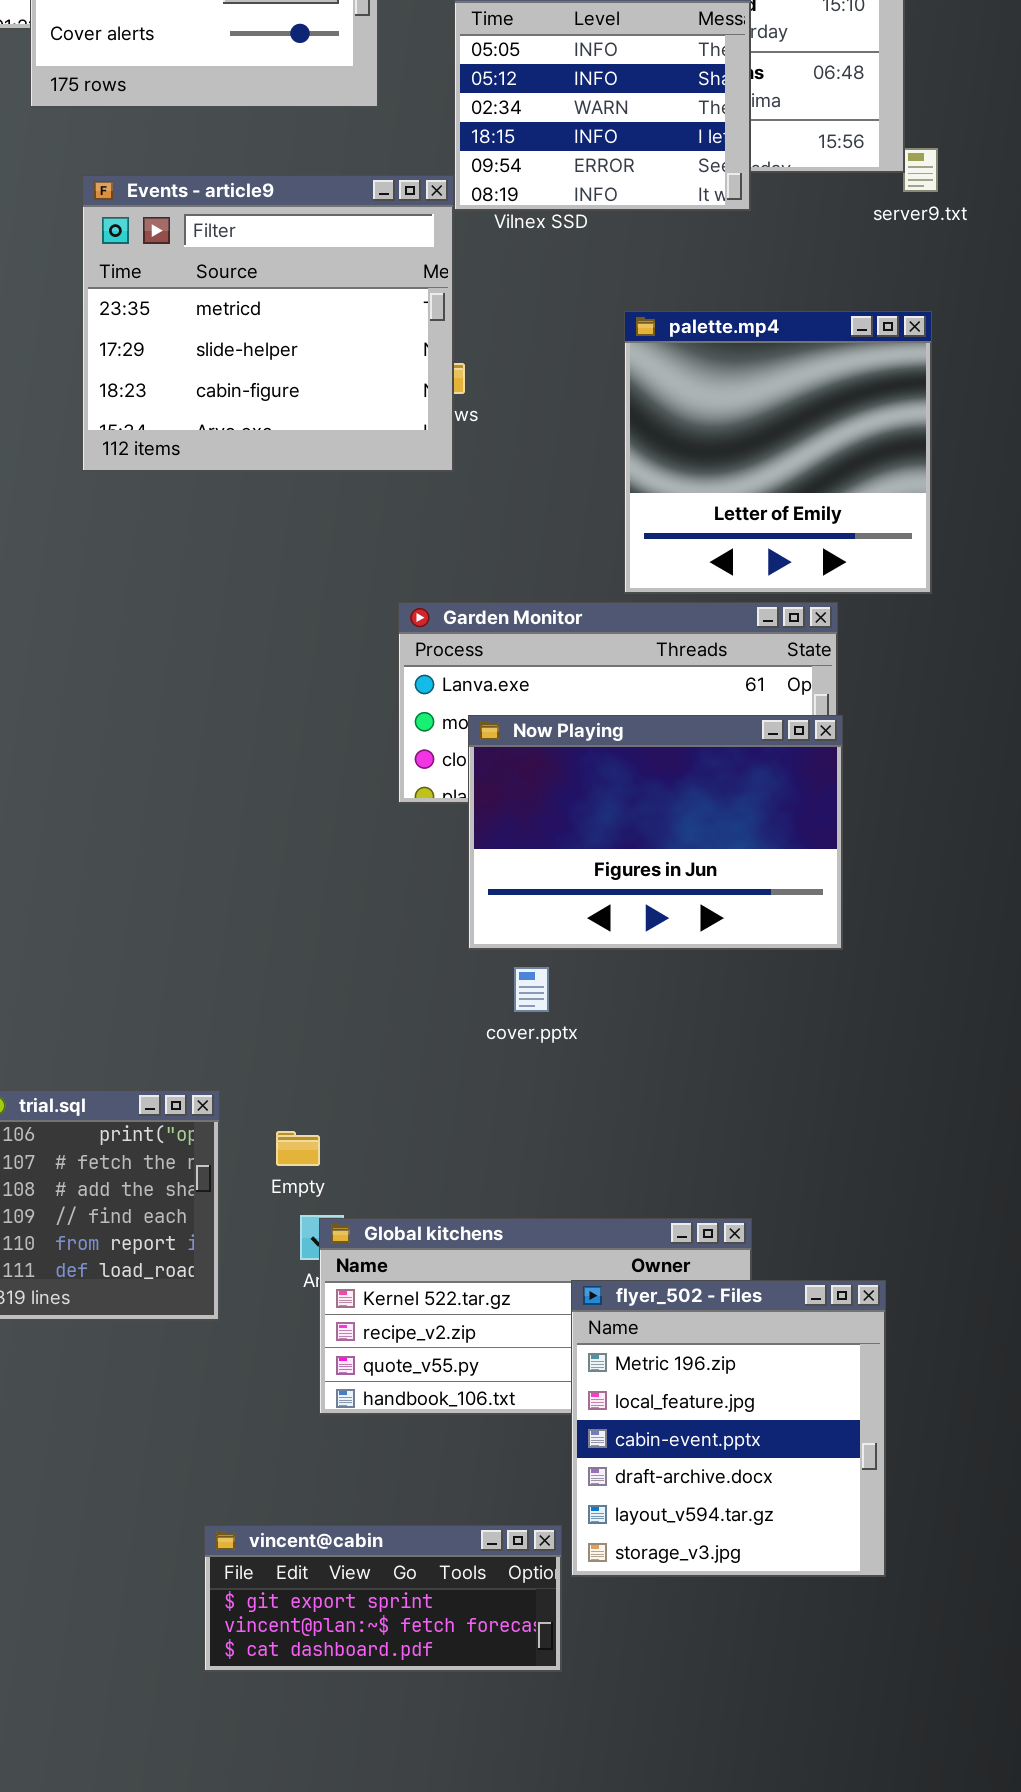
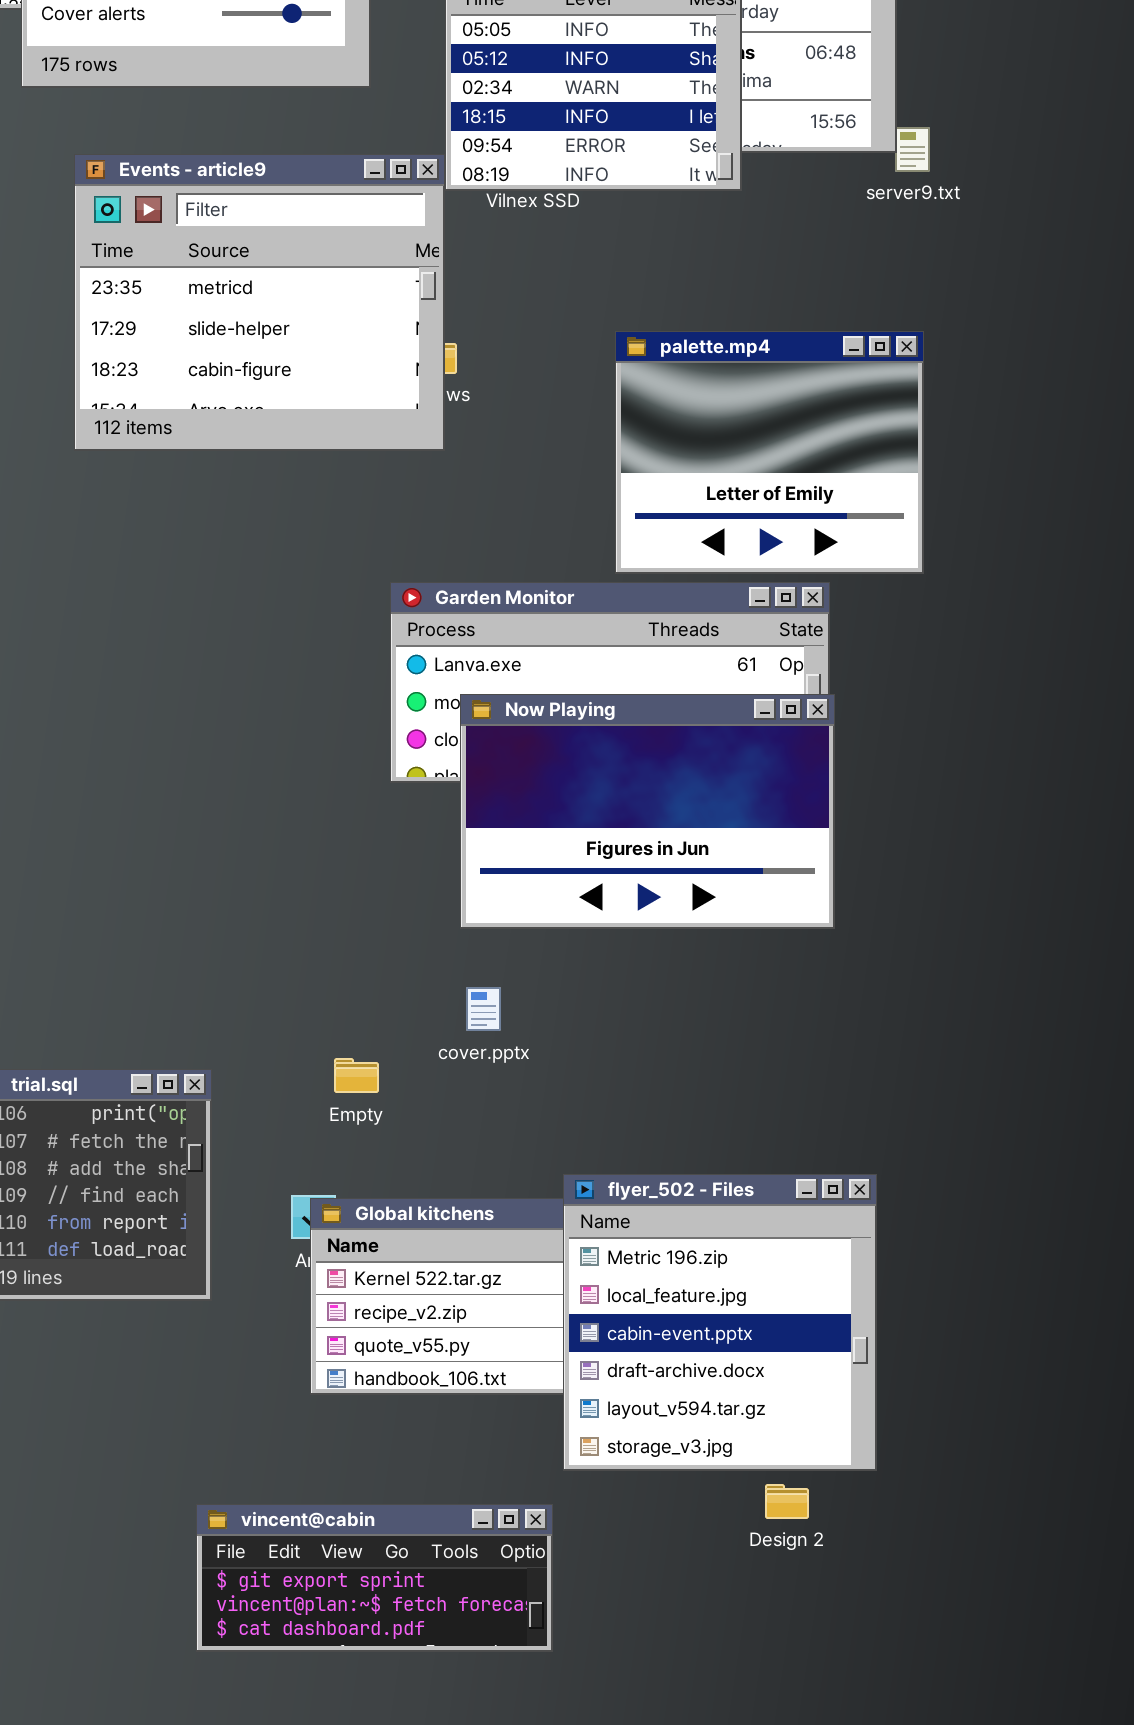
palette.mp4: [624,311,932,594] -> [615,331,924,574], resized
cover.pptx: [514,967,549,1012] -> [466,987,501,1031], moved
Empty: [276,1131,320,1166] -> [334,1058,379,1093], moved
flyer_502 - Files: [571,1280,886,1577] -> [563,1174,877,1471], moved

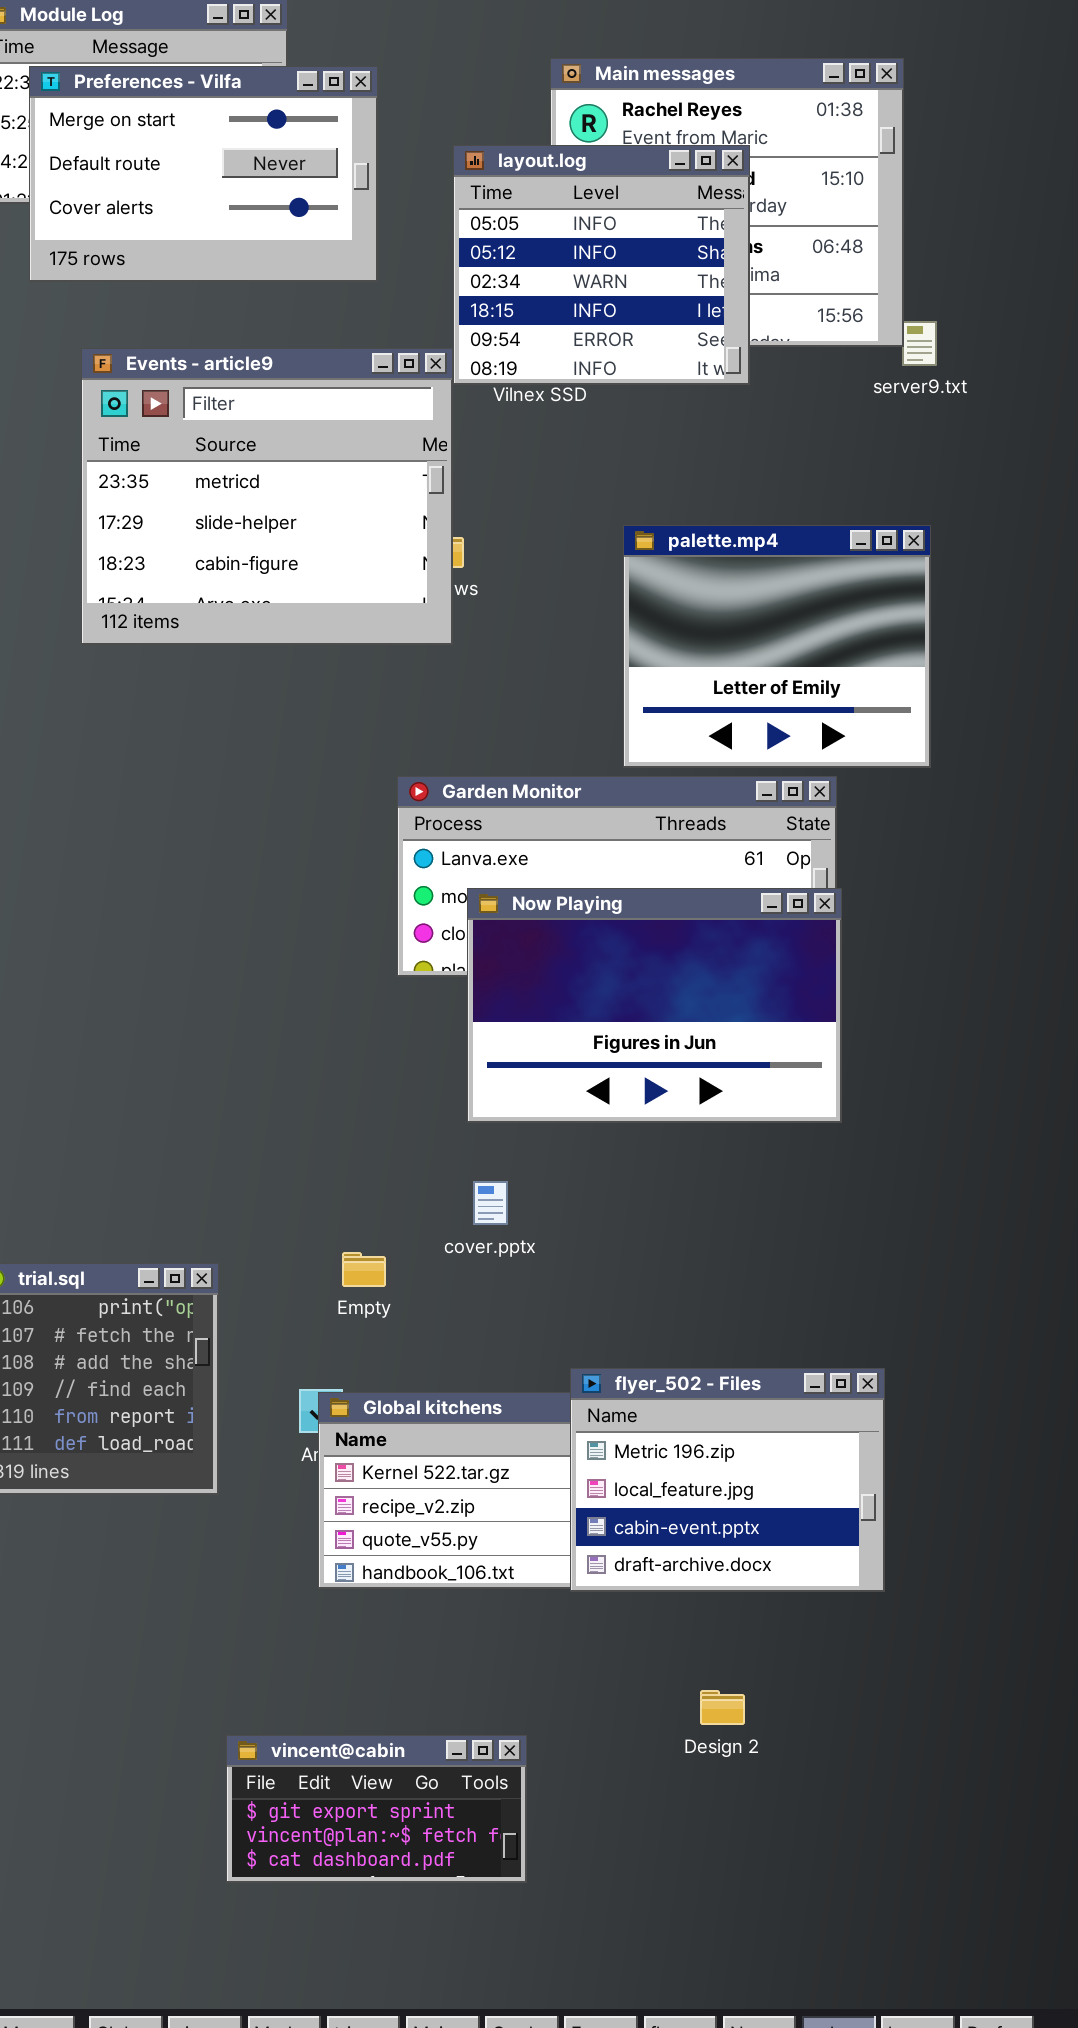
flyer_502 - Files: [563,1174,877,1471] -> [570,1368,885,1592], resized
Design 2: [765,1484,809,1519] -> [700,1690,745,1725], moved
vincent@cabin: [196,1504,553,1652] -> [226,1735,527,1883], moved, resized

